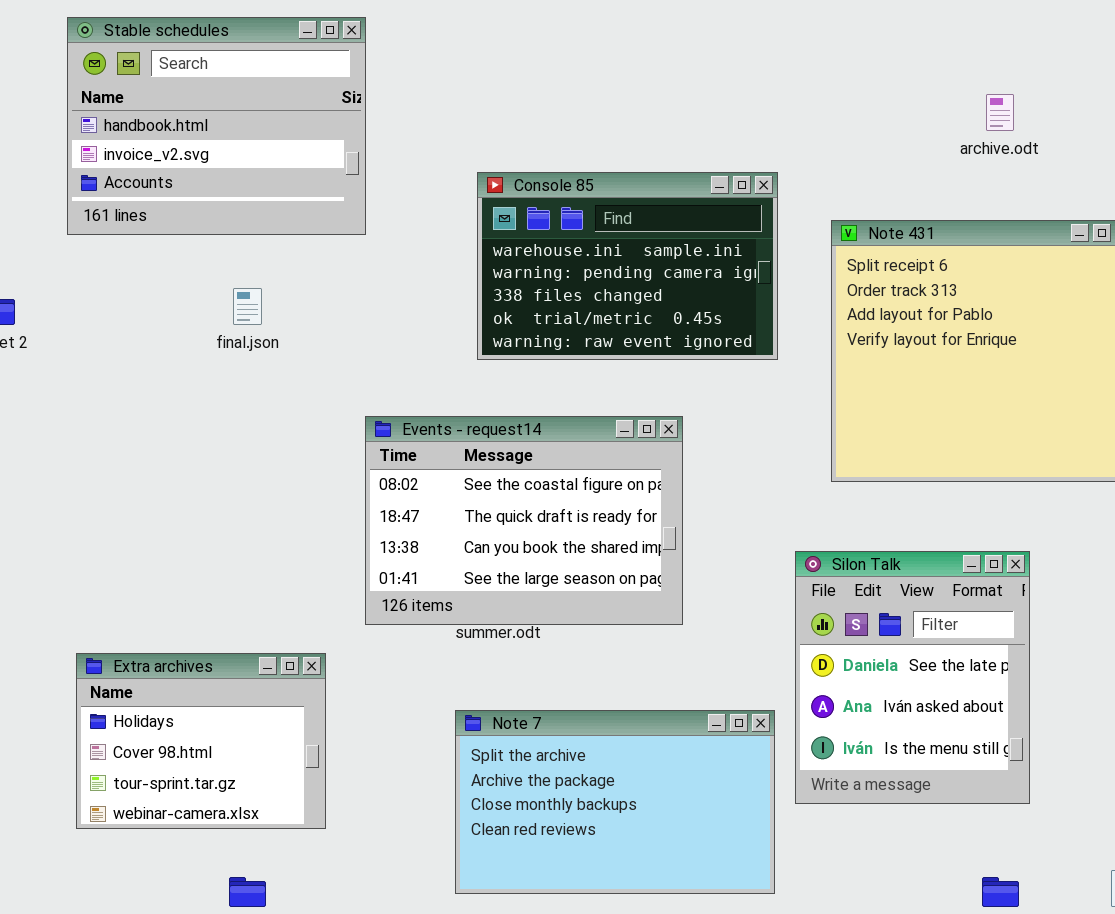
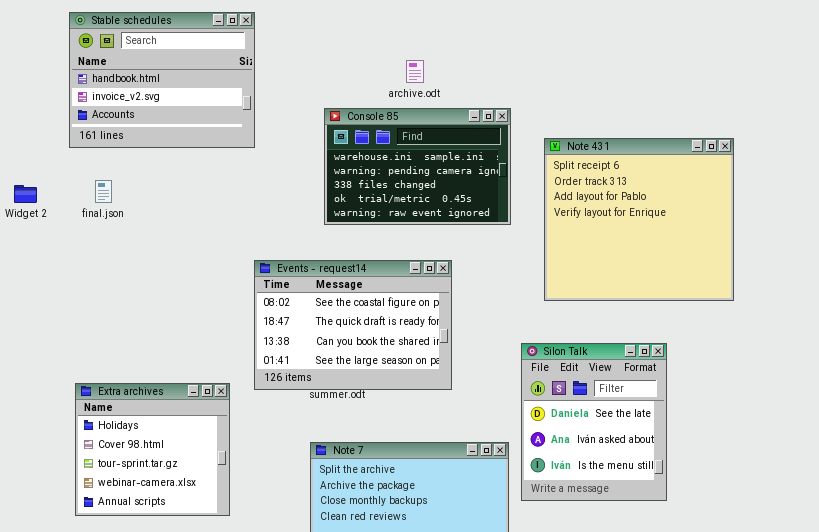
archive.odt: [986,94,1014,131] -> [406,60,424,83], moved
final.json: [233,288,262,325] -> [95,180,112,203], moved
Extra archives: [76,653,326,829] -> [75,383,230,516], resized

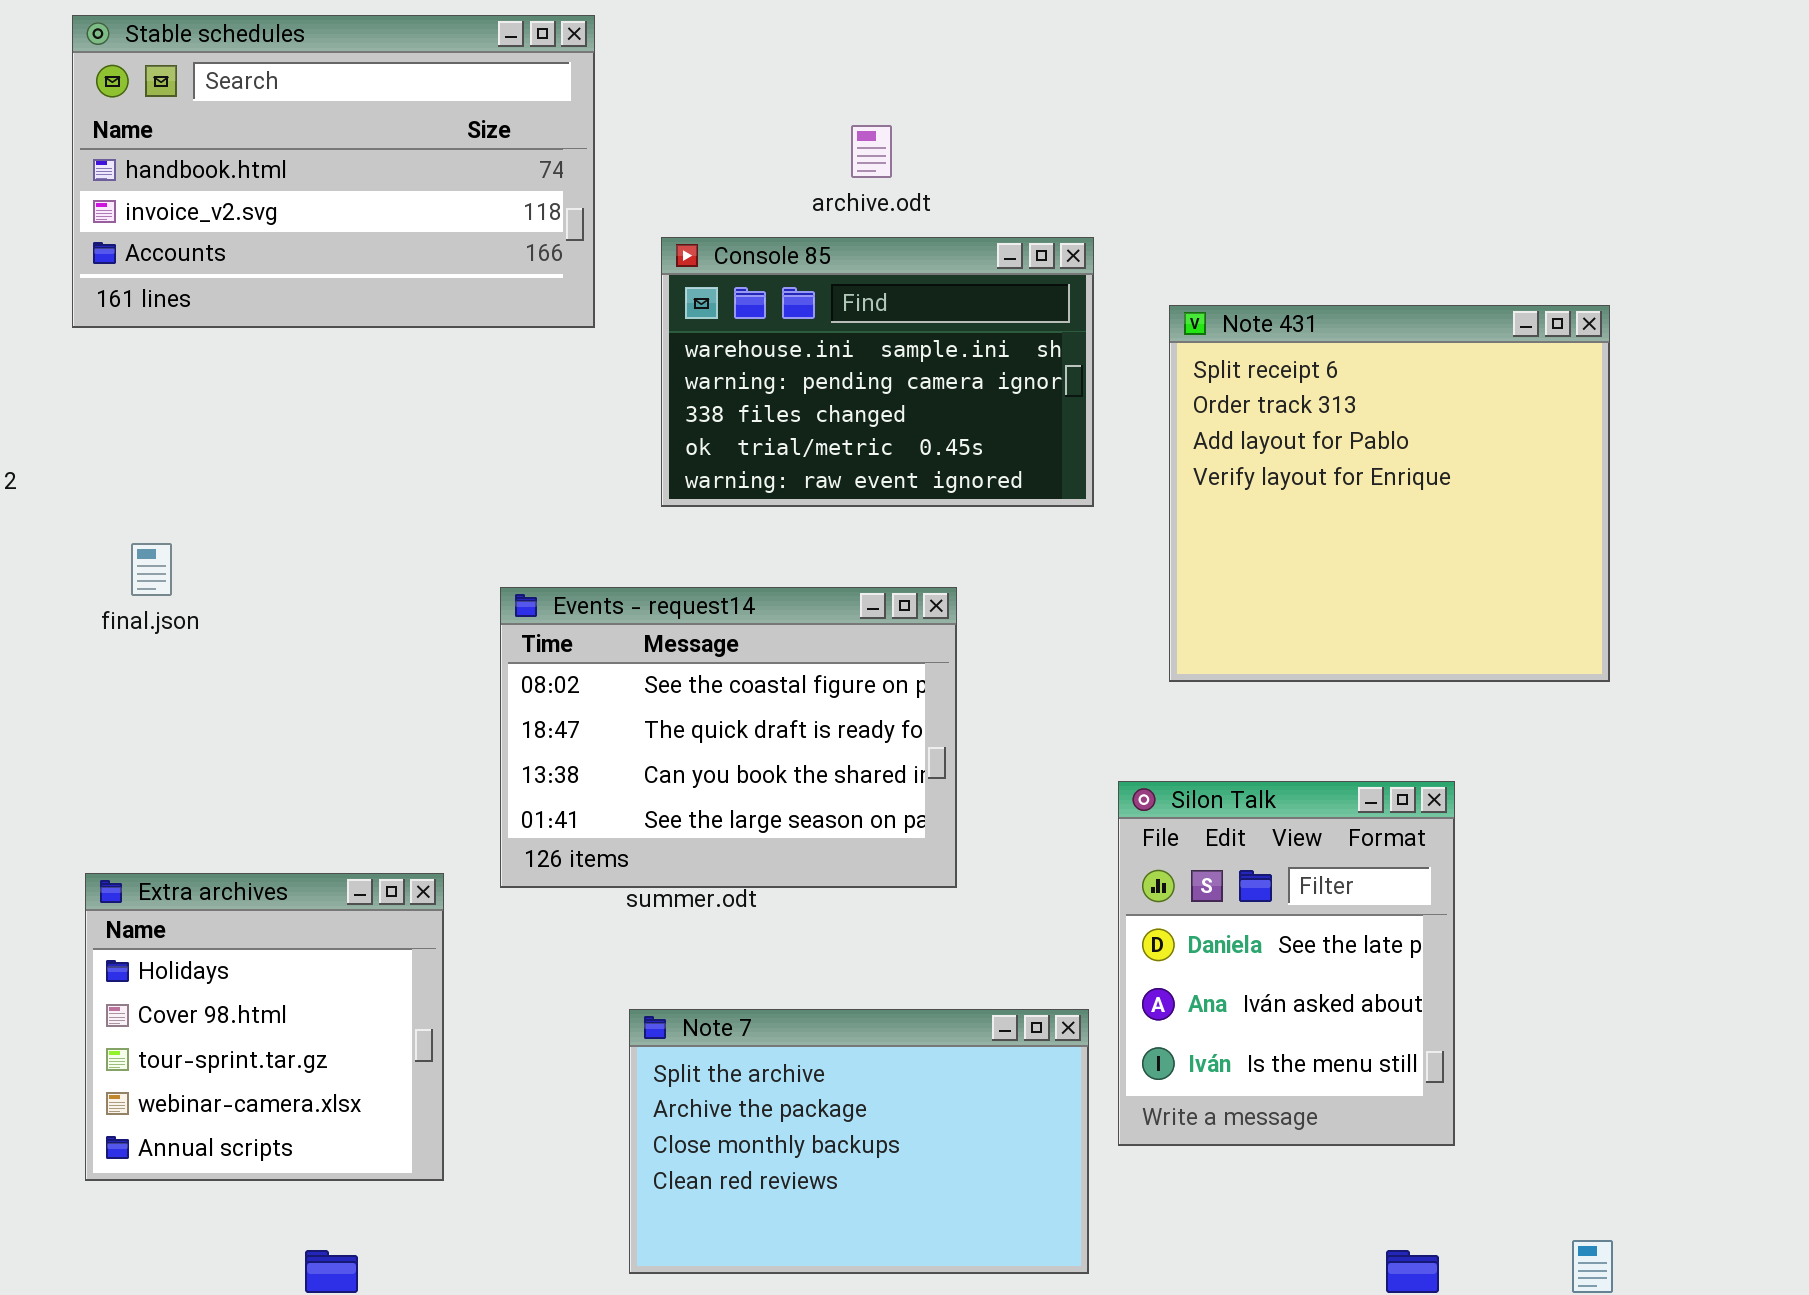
Stable schedules: [69,12,255,148] -> [72,15,595,328], resized
final.json: [95,180,112,203] -> [131,543,172,596], moved

